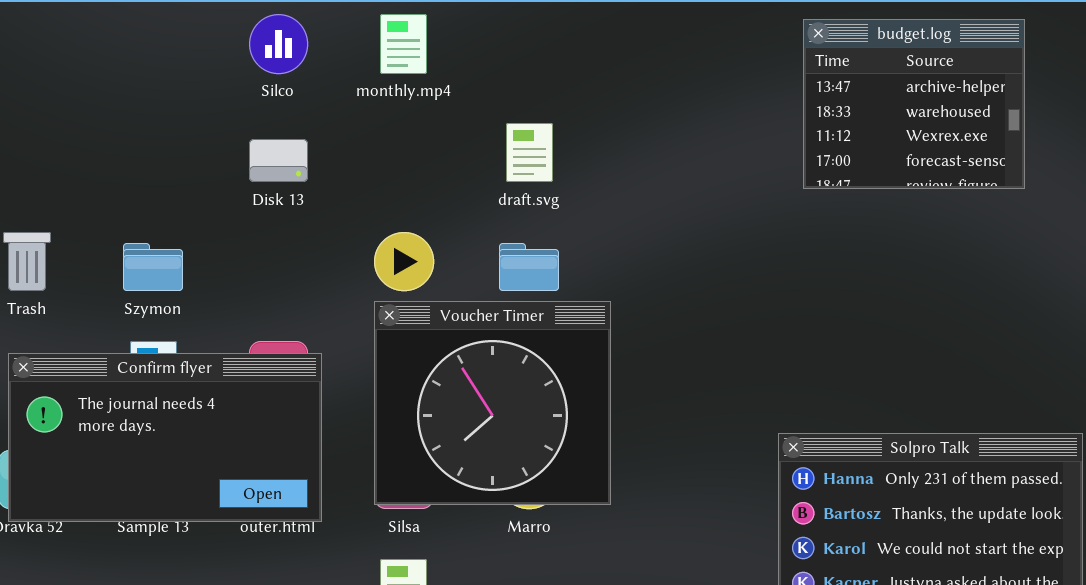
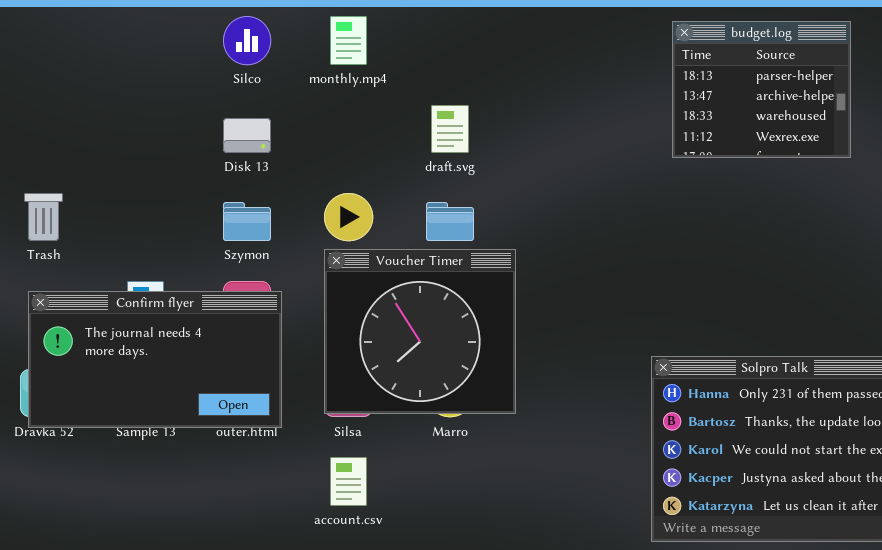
budget.log: [803,19,1025,189] -> [672,21,851,158], scrolled up 1 row
Szymon: [123,243,183,291] -> [223,202,271,241], moved

